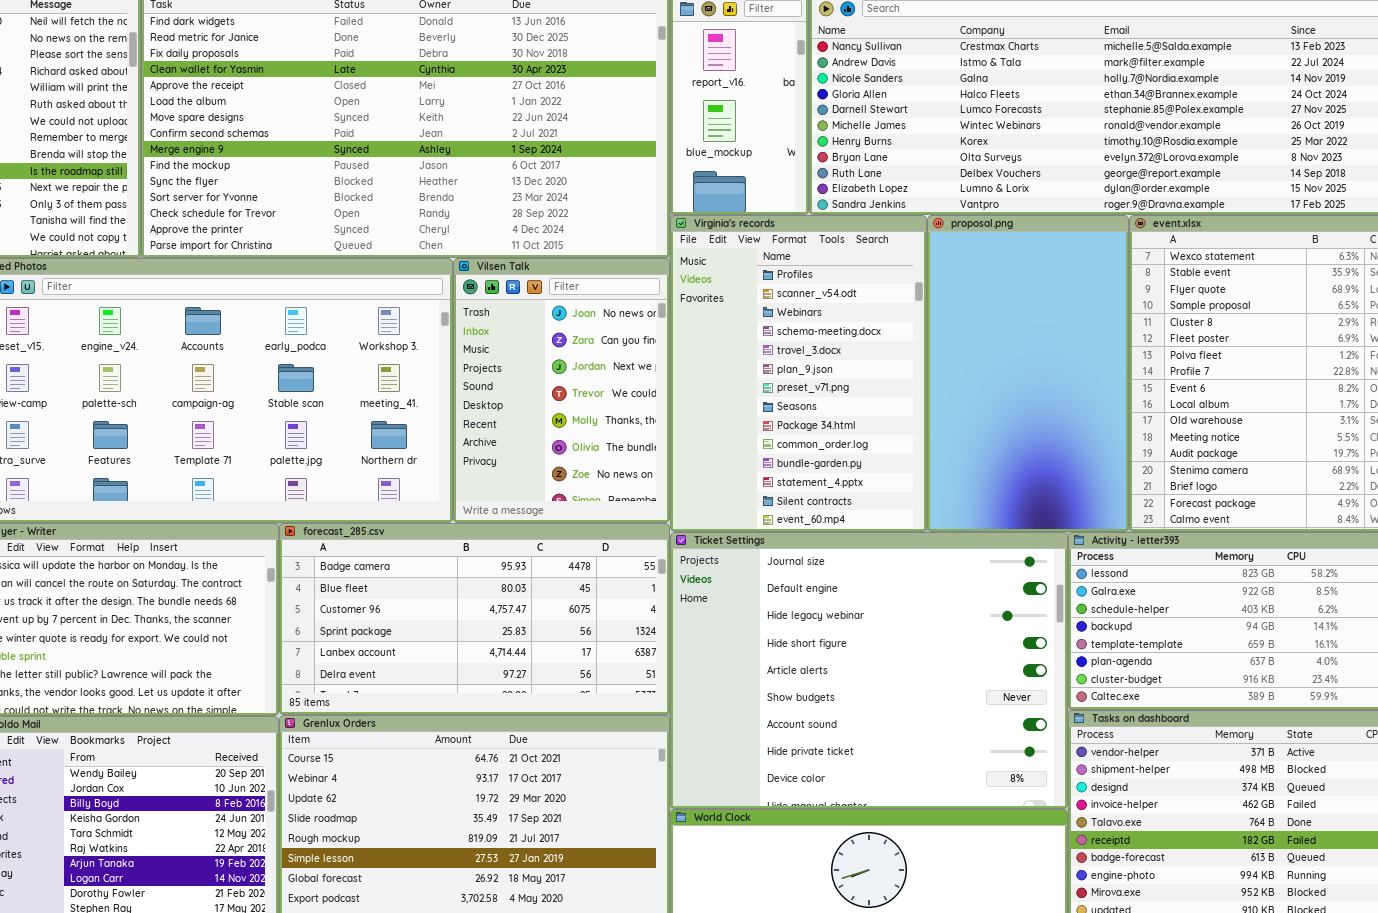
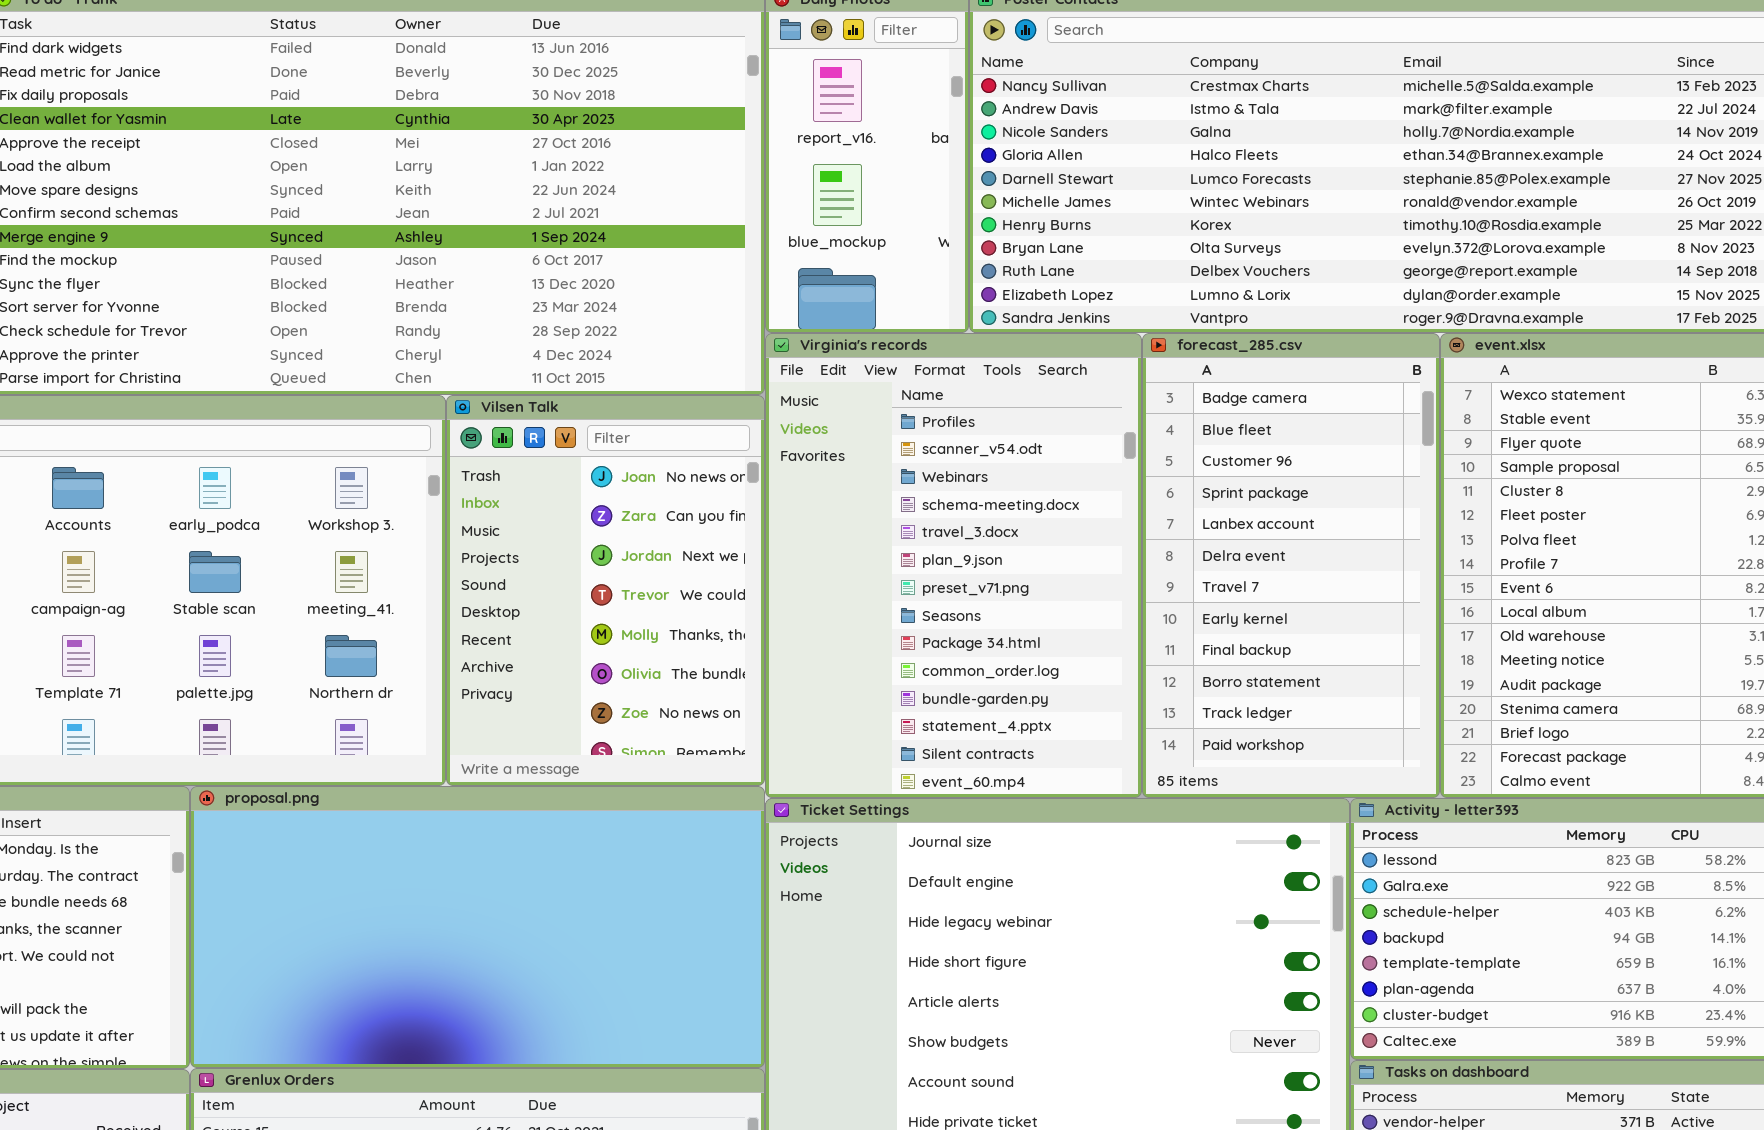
proposal.png: [927,215,1129,532] -> [190,786,765,1068], moved, resized
forecast_285.csv: [279,523,670,715] -> [1142,333,1440,798], moved, resized

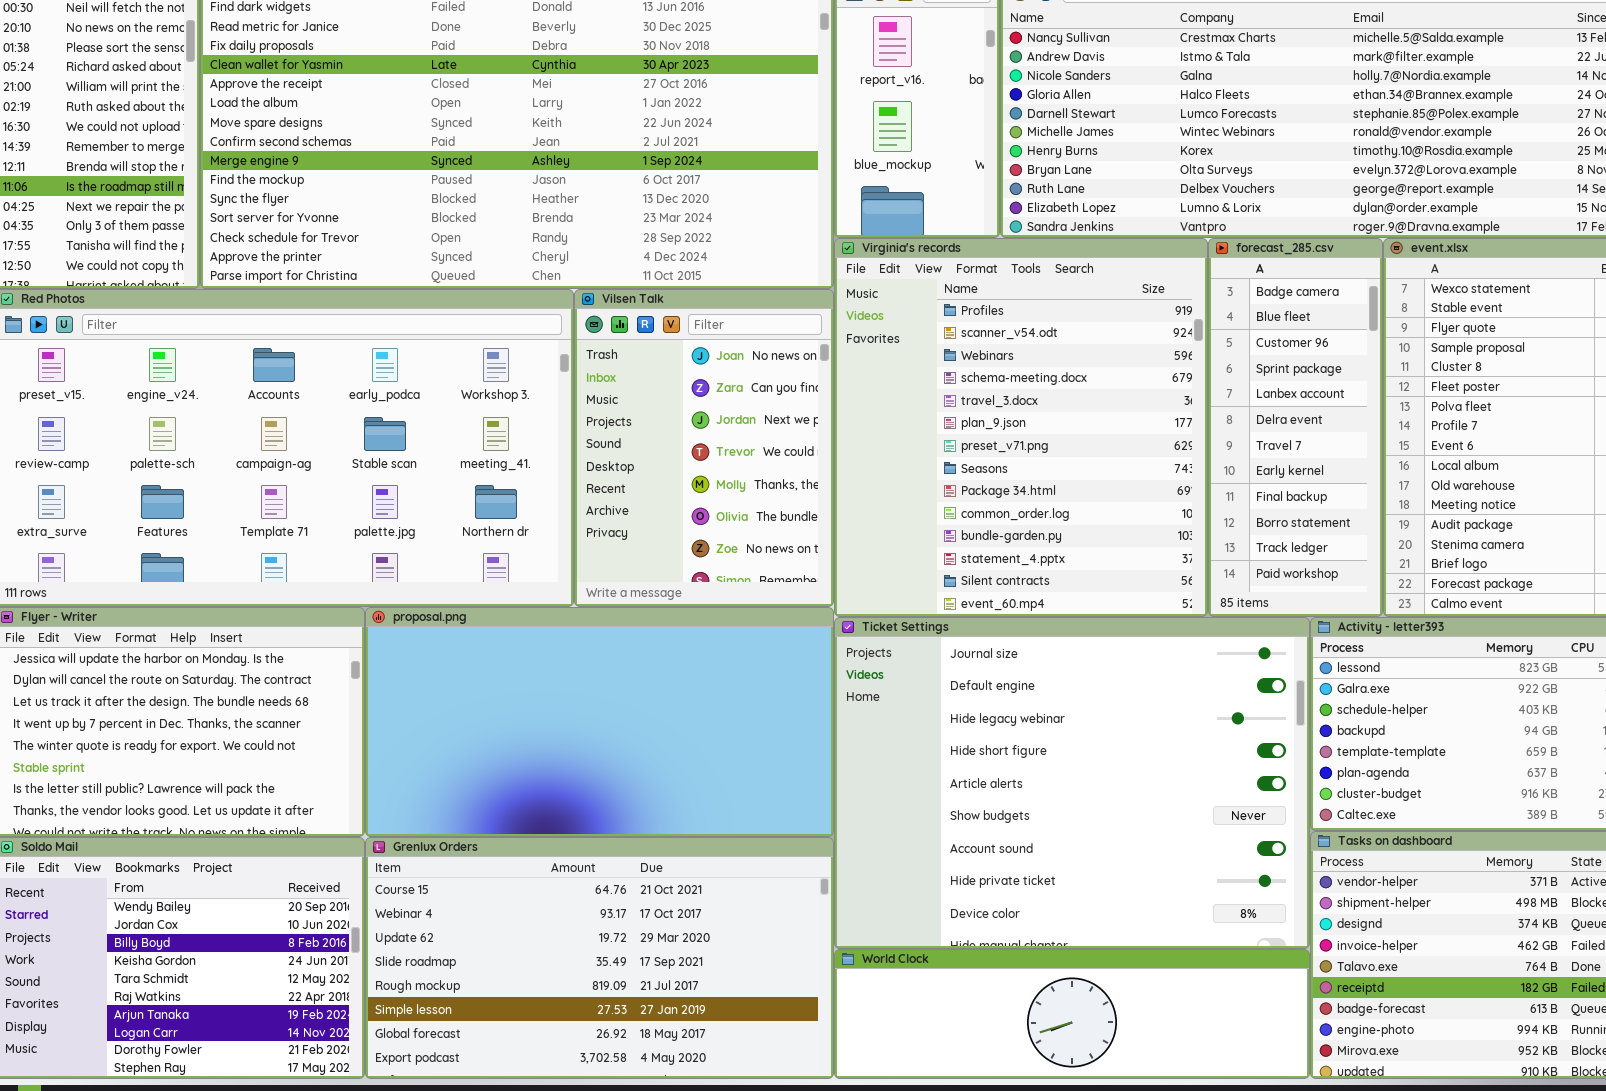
Virginia's records: [765,333,1142,798] -> [834,238,1208,617], resized
forecast_285.csv: [1142,333,1440,798] -> [1208,238,1383,617], resized

